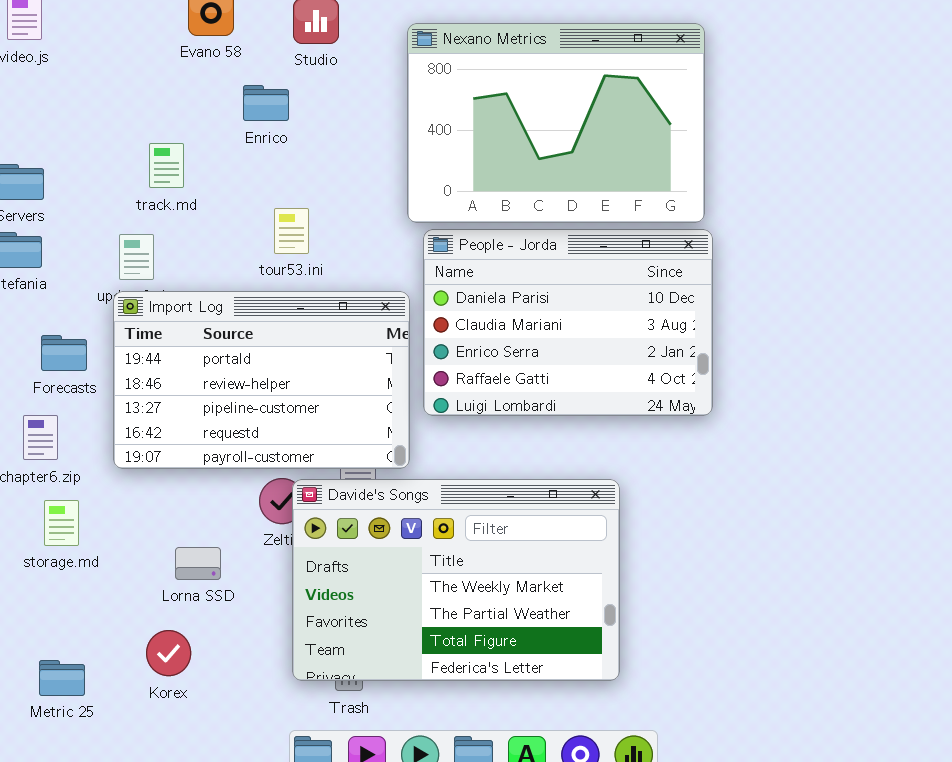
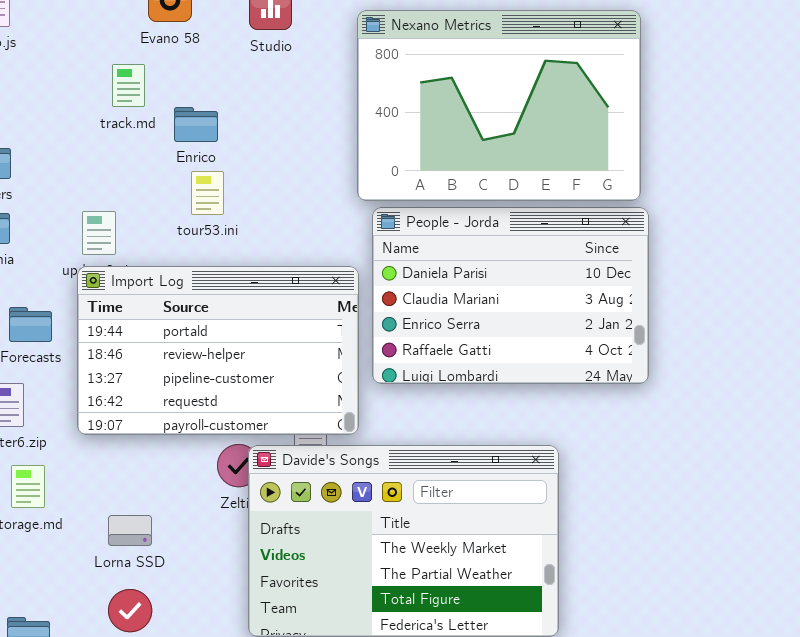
Enrico: [243,85,289,121] -> [174,107,218,142], moved
track.md: [149,143,184,188] -> [112,64,145,107], moved
tour53.ini: [274,208,309,254] -> [191,171,224,215], moved
Lorna SSD: [175,547,221,580] -> [108,515,152,546], moved

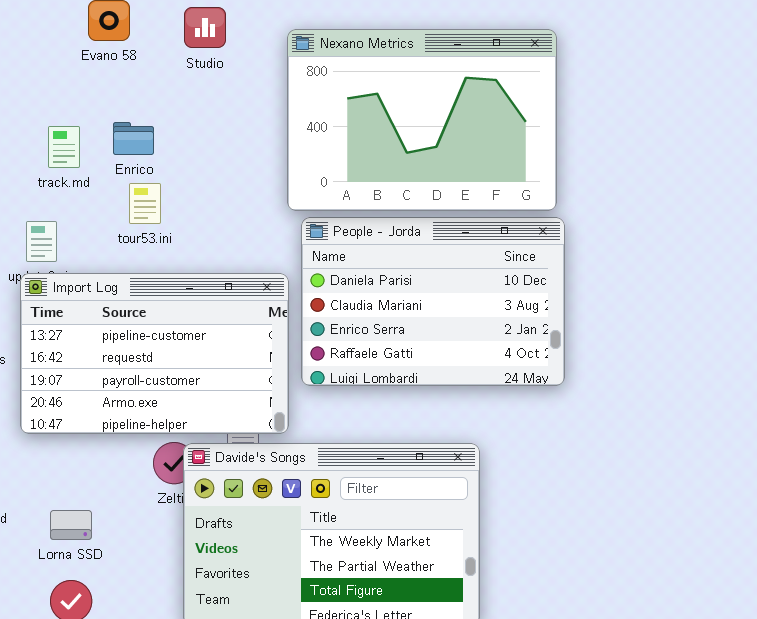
track.md: [112,64,145,107] -> [48,126,80,168], moved
Import Log: [77,266,359,435] -> [20,273,289,434], scrolled down 2 rows

